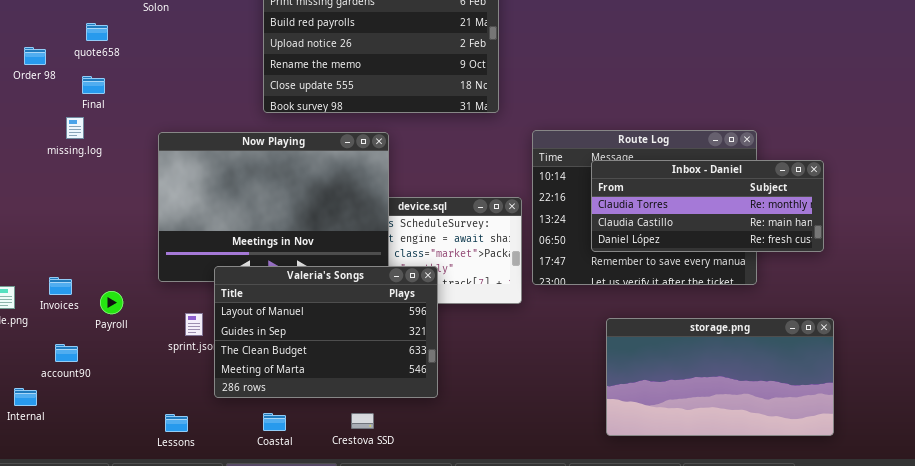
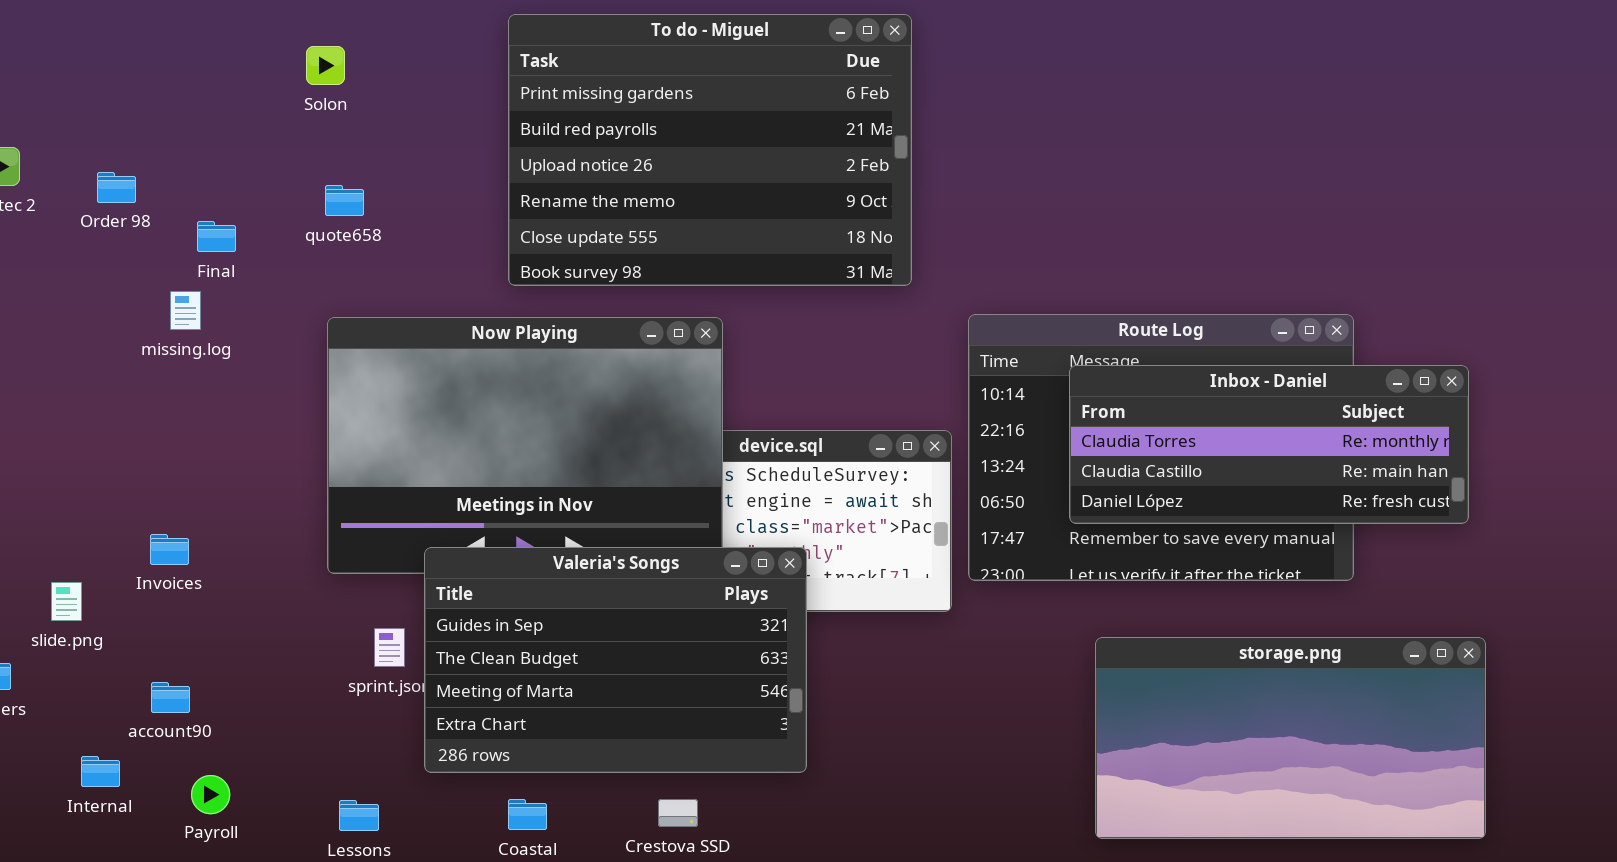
quote658: [86,23,108,41] -> [325,185,364,216], moved
Valeria's Songs: [214,266,438,398] -> [424,547,807,773], scrolled down 1 row
Invoices: [49,277,72,295] -> [150,534,189,565], moved
Payroll: [100,291,123,314] -> [191,775,230,814], moved

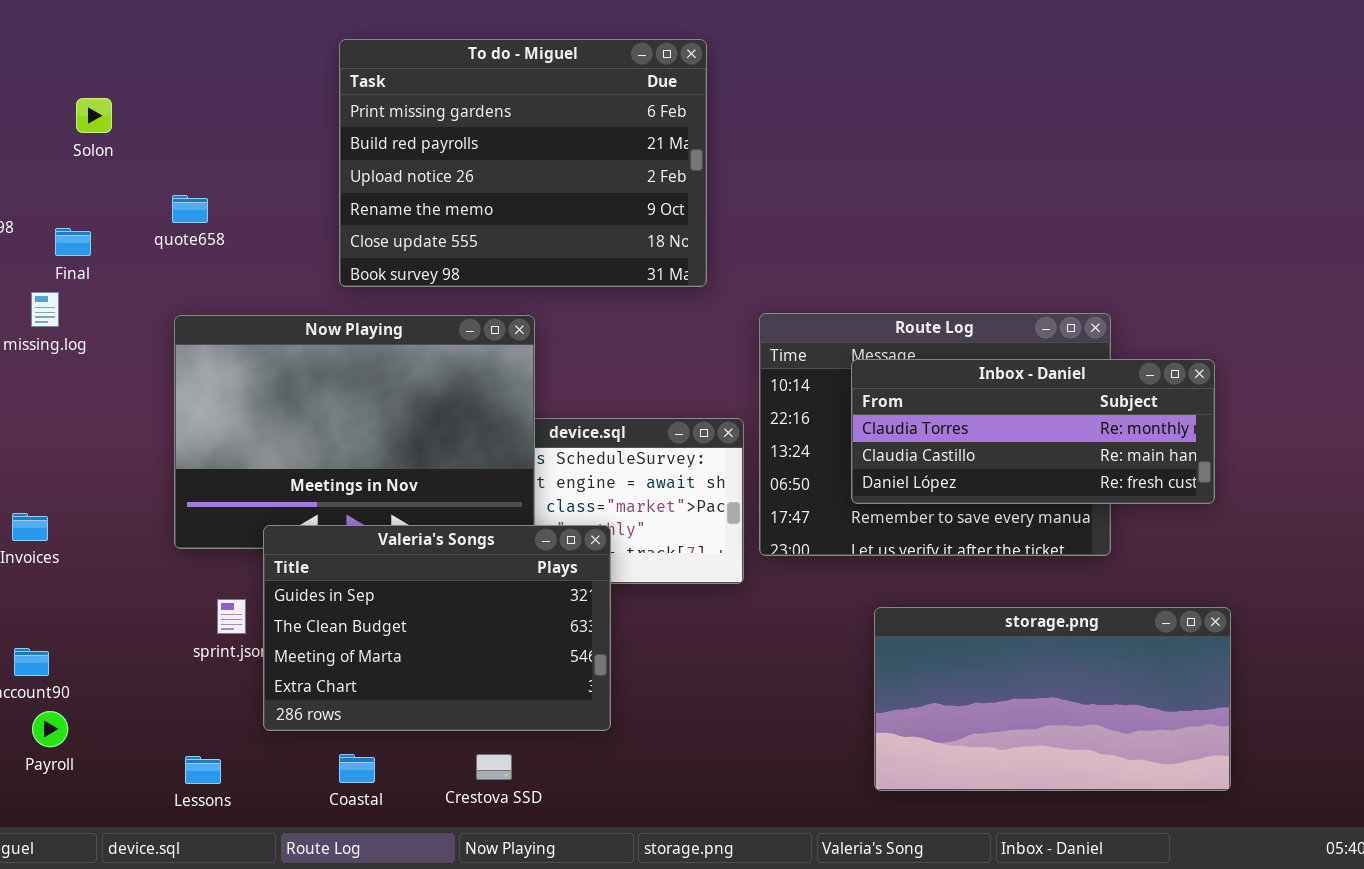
Solon: [306,46,345,85] -> [76,98,112,133], moved
Payroll: [191,775,230,814] -> [32,711,68,747], moved

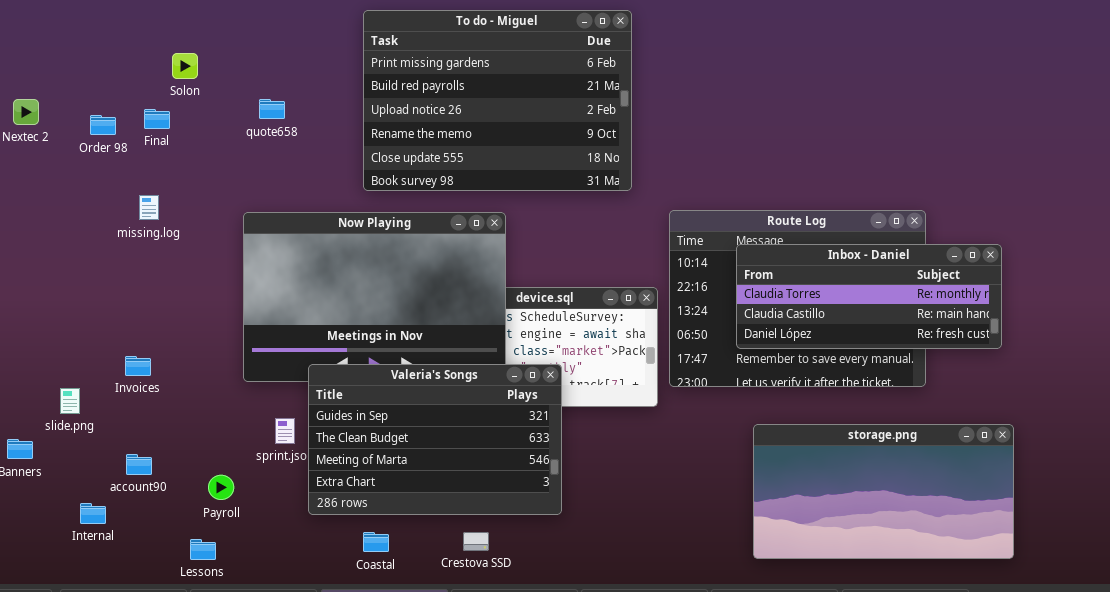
quote658: [172,195,208,223] -> [259,99,285,119], moved
Final: [55,228,91,256] -> [144,109,170,129], moved
Payroll: [32,711,68,747] -> [208,475,234,500], moved
Lessons: [185,756,221,784] -> [190,539,216,560], moved

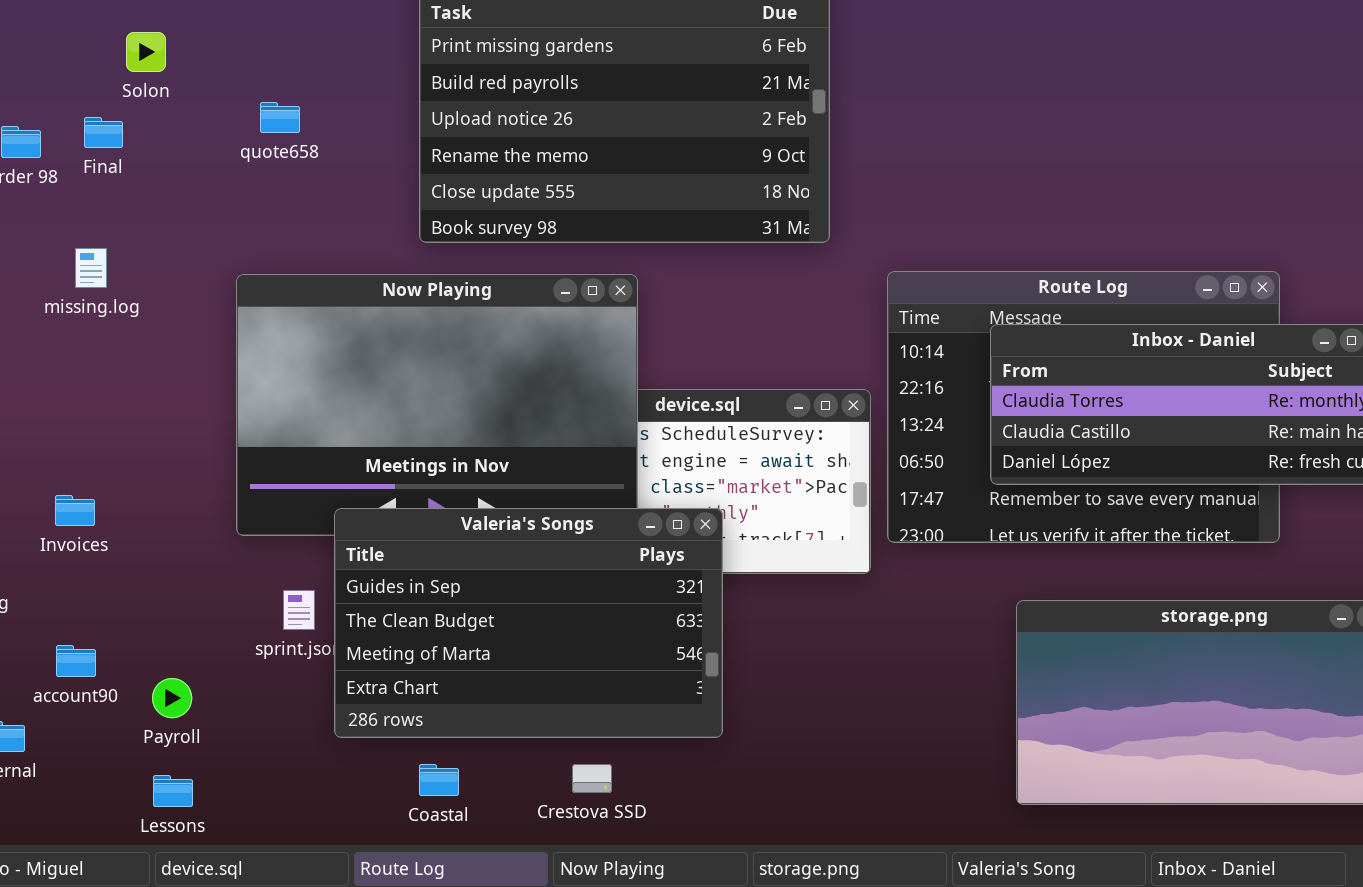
Payroll: [208,475,234,500] -> [152,678,192,718], moved

